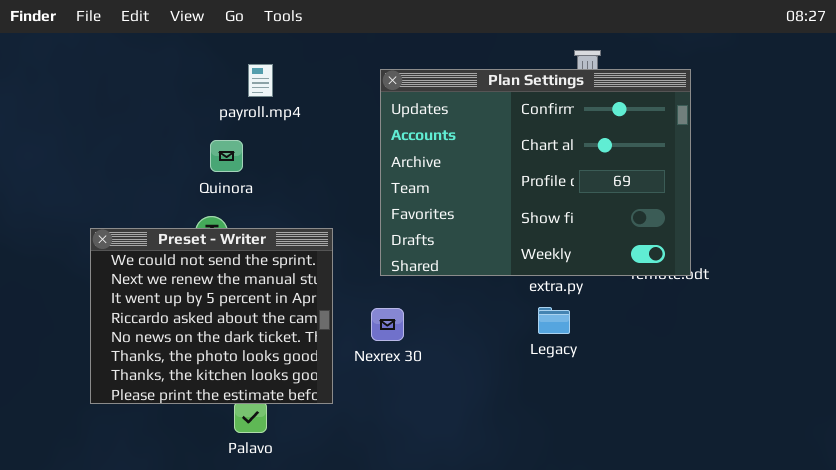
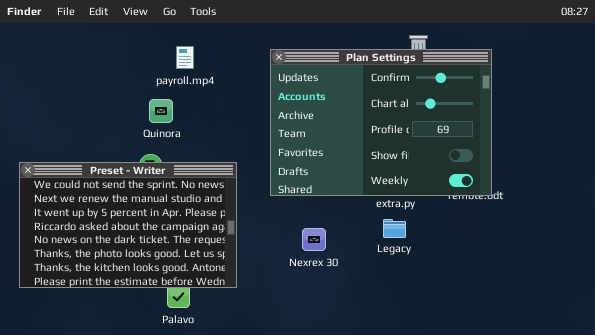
Preset - Writer: [90,228,333,404] -> [19,162,237,288], resized
Nexrex 30: [371,308,404,341] -> [302,228,326,251], moved

